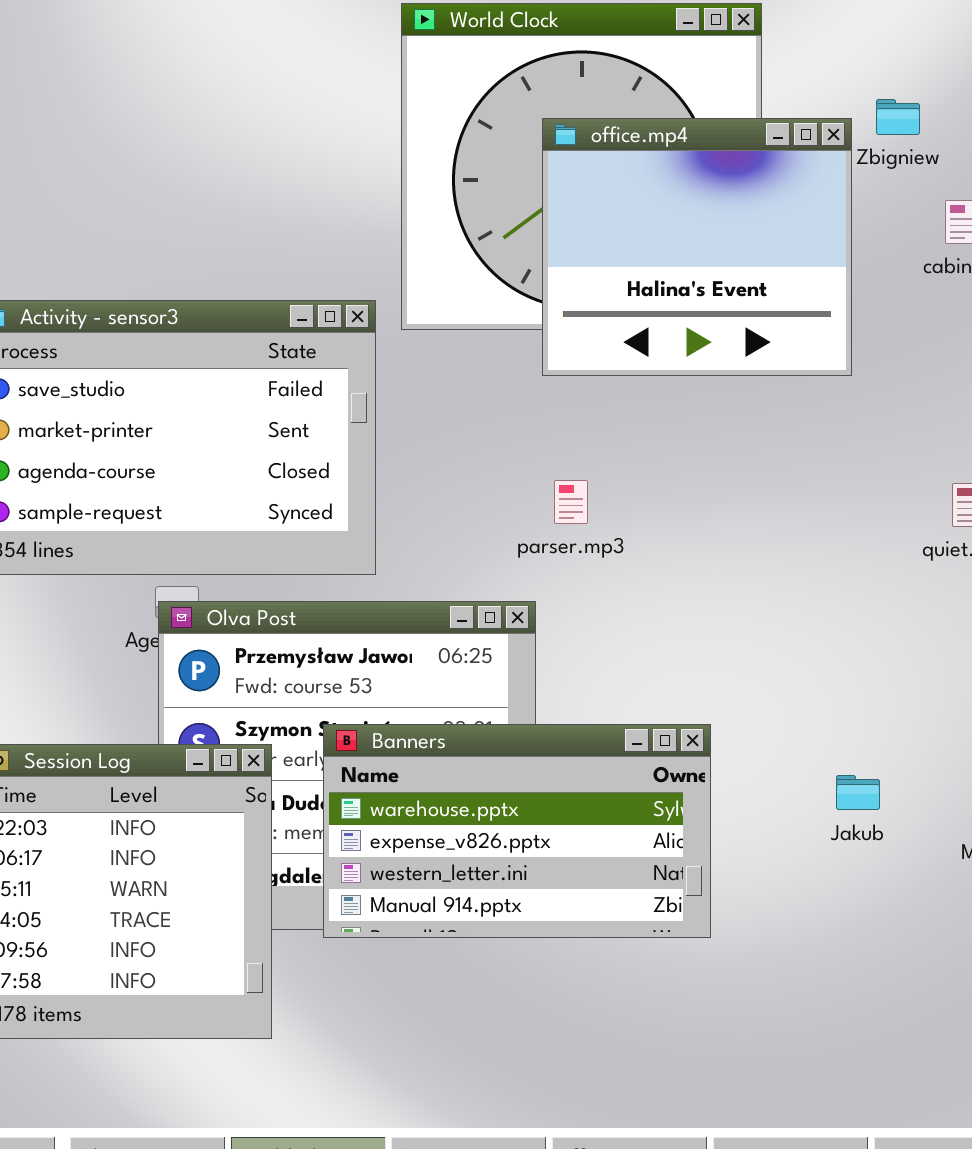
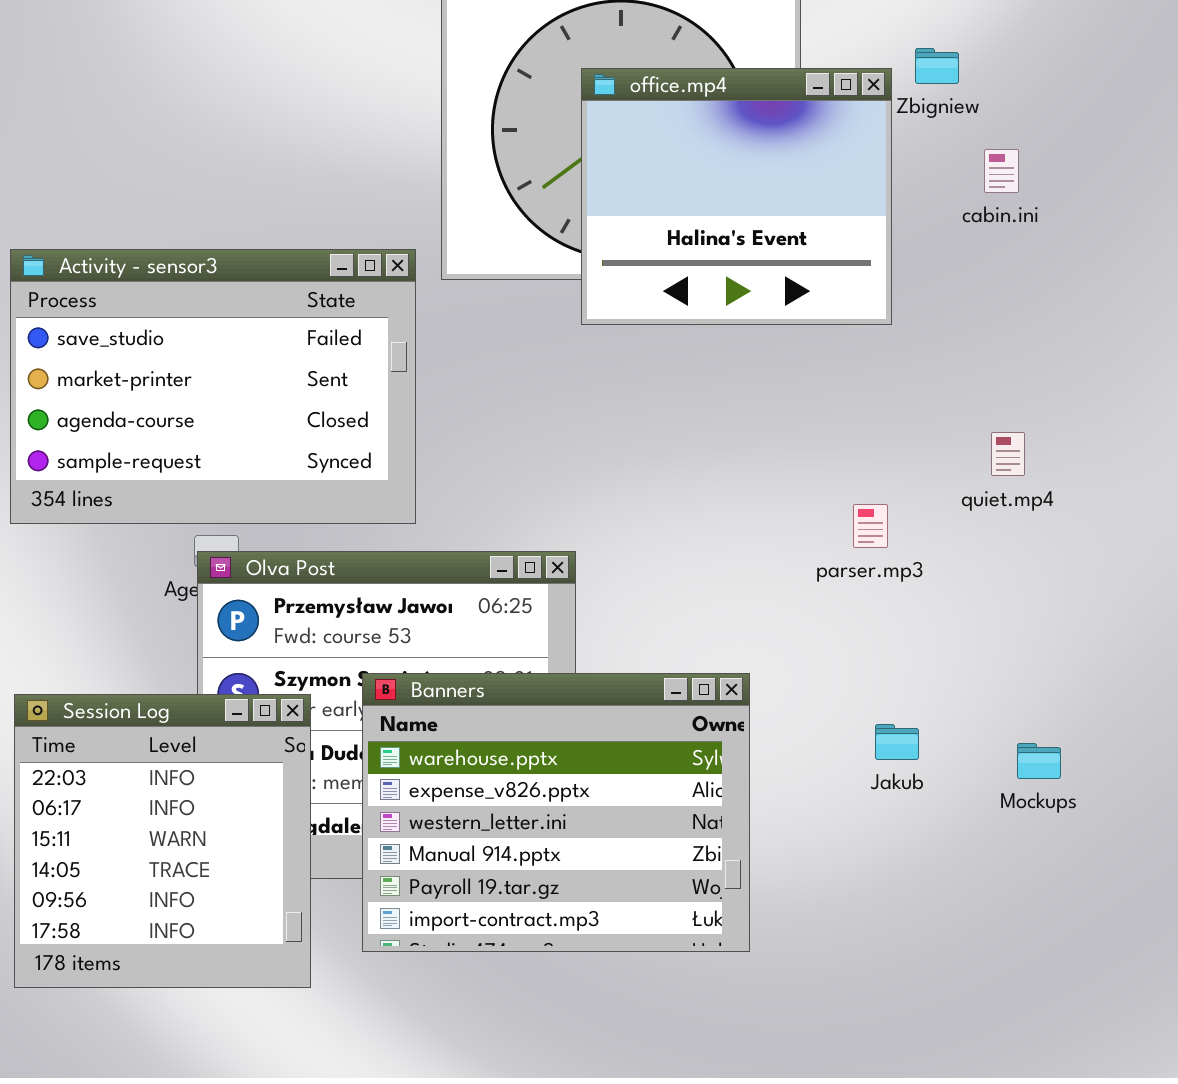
parser.mp3: [554,480,588,524] -> [853,504,888,548], moved
Banners: [323,724,711,938] -> [362,673,750,952], resized

